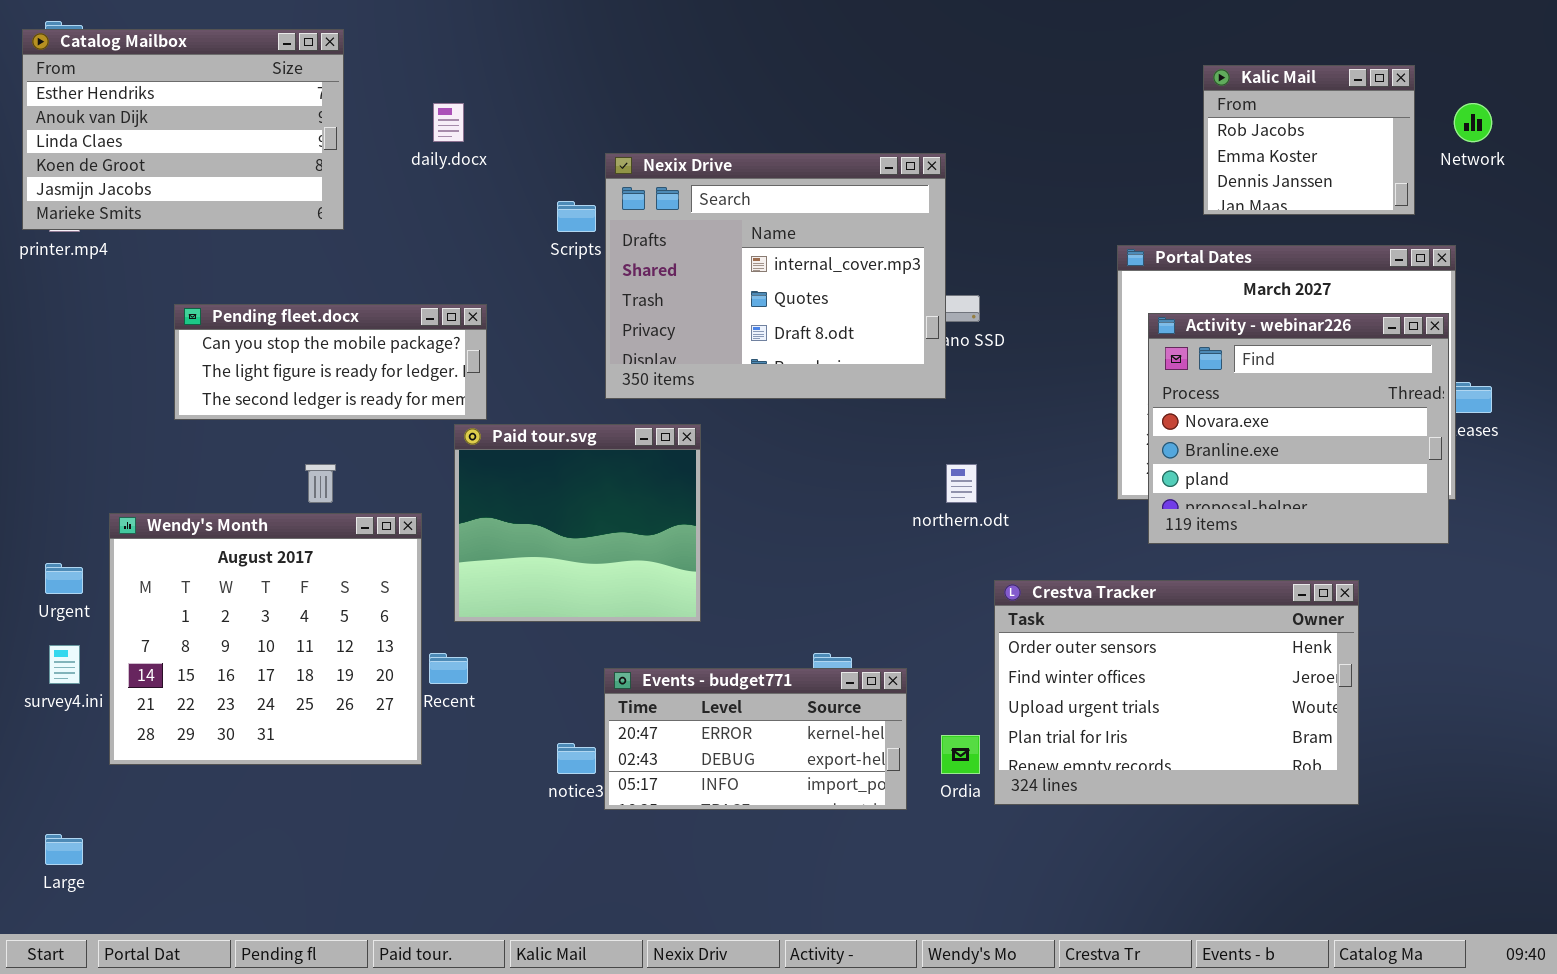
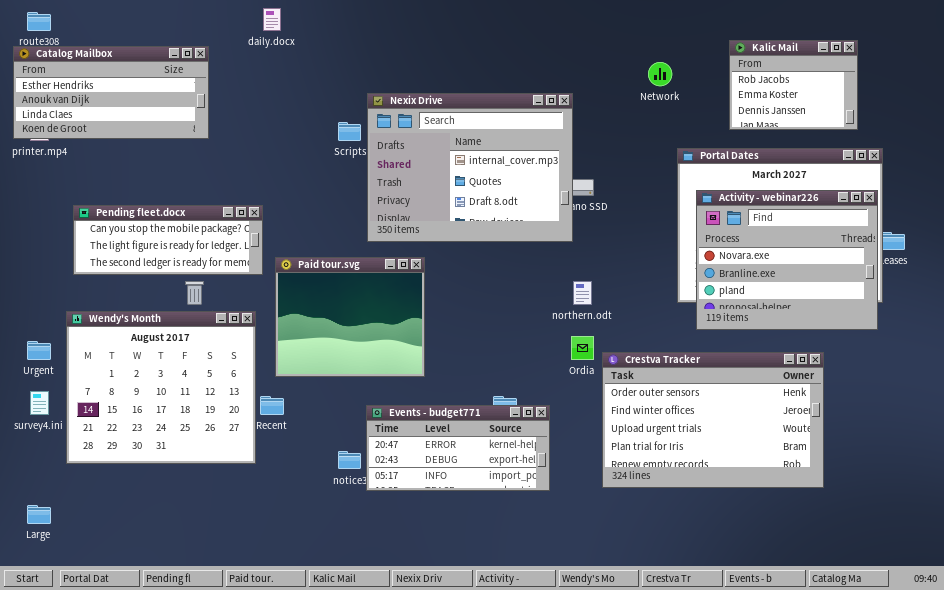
Catalog Mailbox: [22,29,344,230] -> [13,46,209,139], resized
daily.docx: [433,103,464,142] -> [263,8,281,31], moved
Network: [1454,103,1492,142] -> [648,62,672,86], moved
Pending fleet.docx: [174,304,487,420] -> [73,205,263,275], moved
Ordia: [941,735,980,774] -> [571,336,594,360], moved

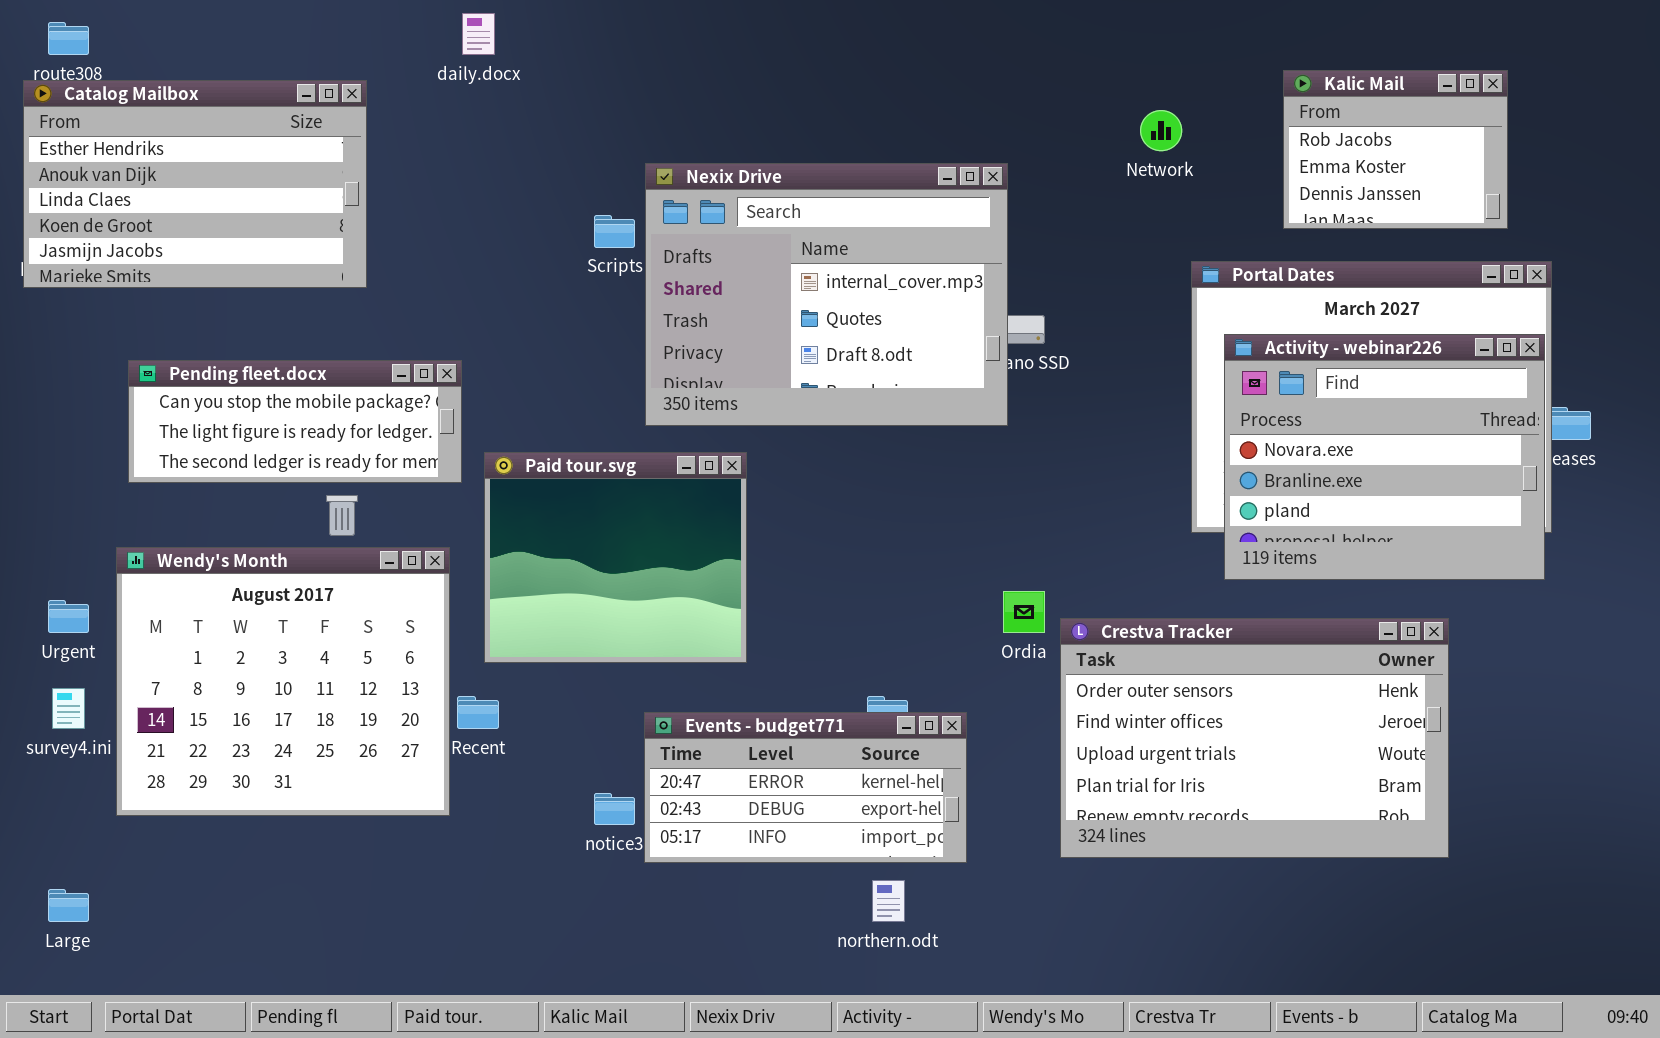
Catalog Mailbox: [13,46,209,139] -> [23,80,367,288], resized
northern.odt: [573,281,592,305] -> [872,880,905,922], moved

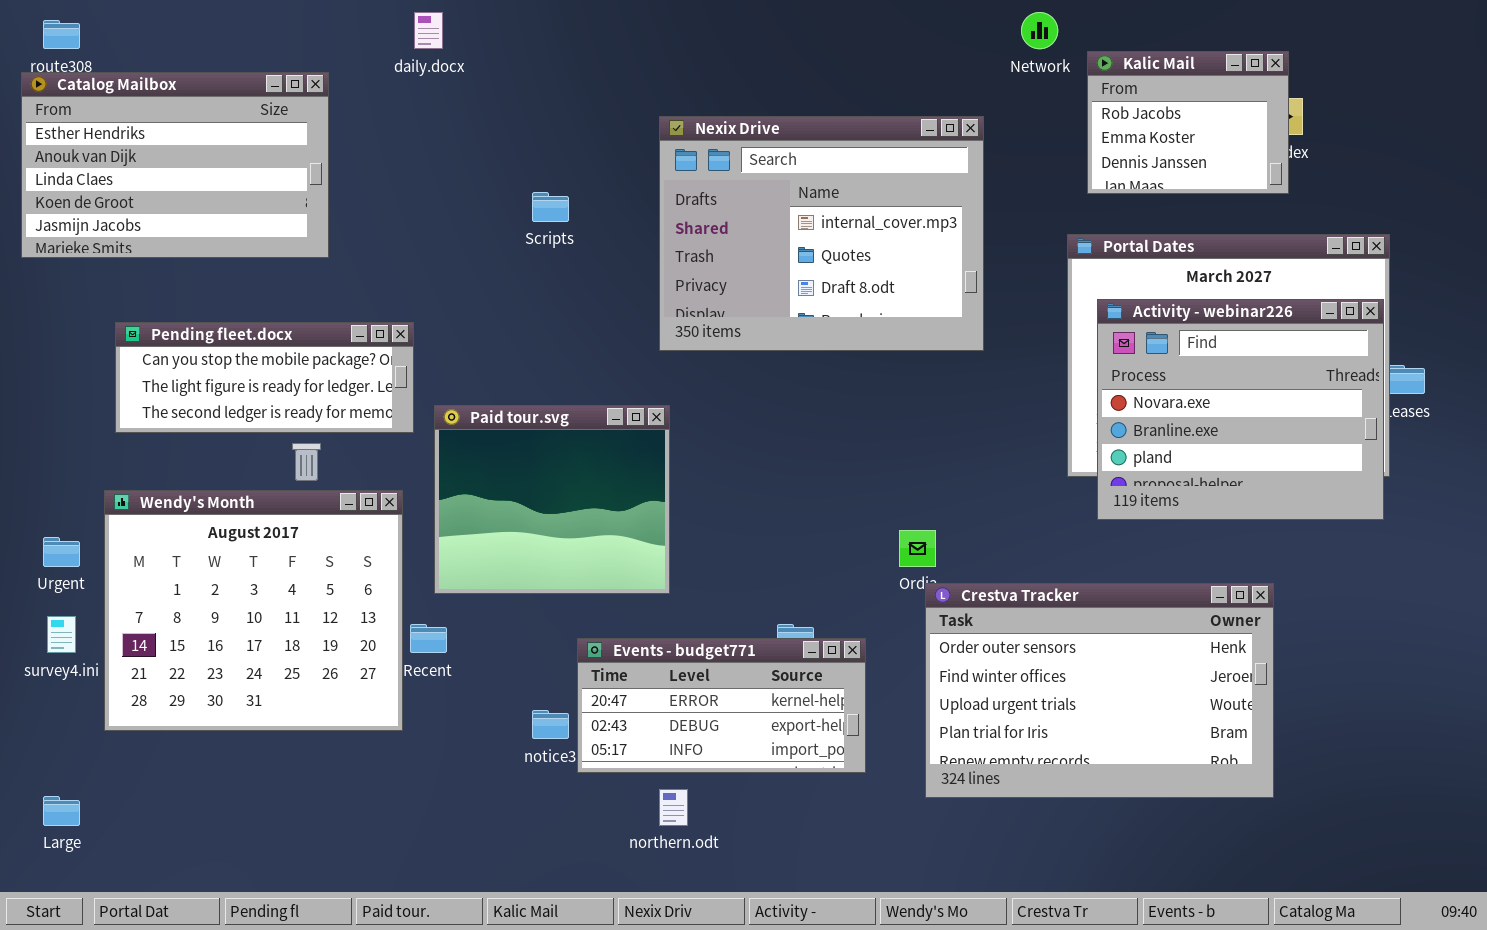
Kalic Mail: [1283,70,1508,229] -> [1087,51,1289,194], moved
Network: [1140,110,1182,151] -> [1021,12,1058,49], moved
Nexix Drive: [645,163,1008,426] -> [659,116,984,351], moved
Crestva Tracker: [1060,618,1449,858] -> [925,583,1274,798], moved
northern.odt: [872,880,905,922] -> [659,789,688,826], moved

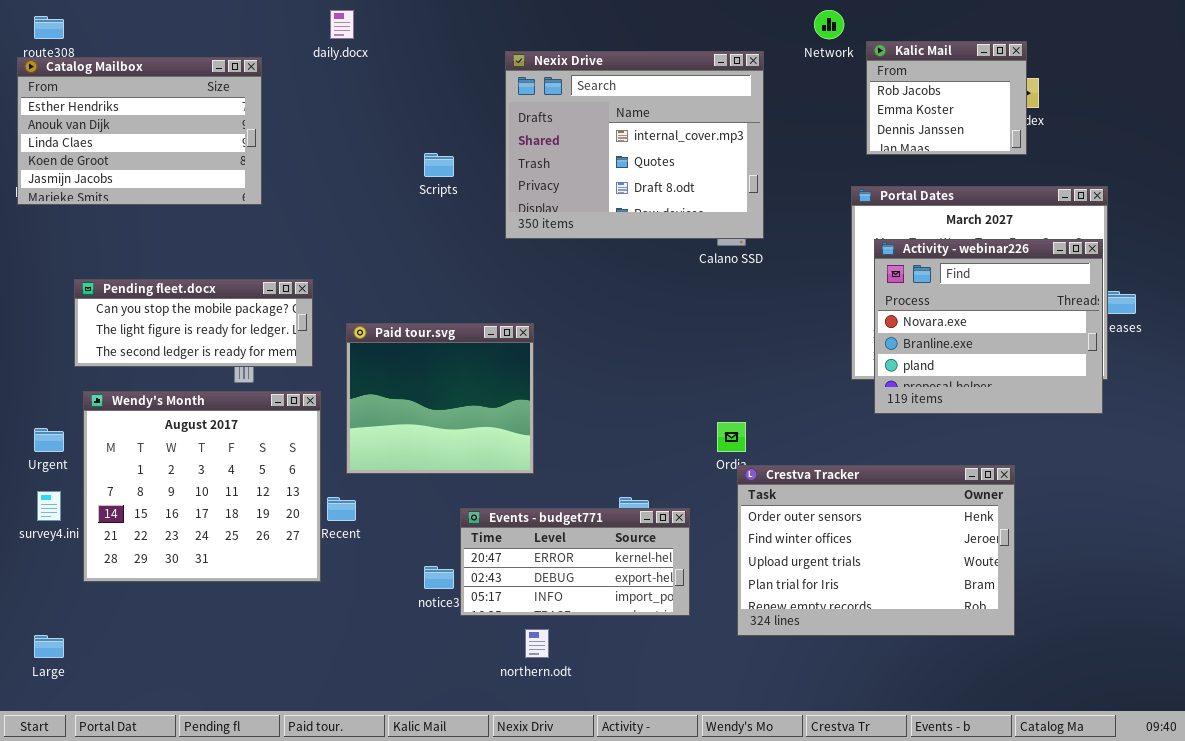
Nexix Drive: [659,116,984,351] -> [505,51,764,239], moved
Pending fleet.docx: [115,322,414,433] -> [74,279,313,367], moved

